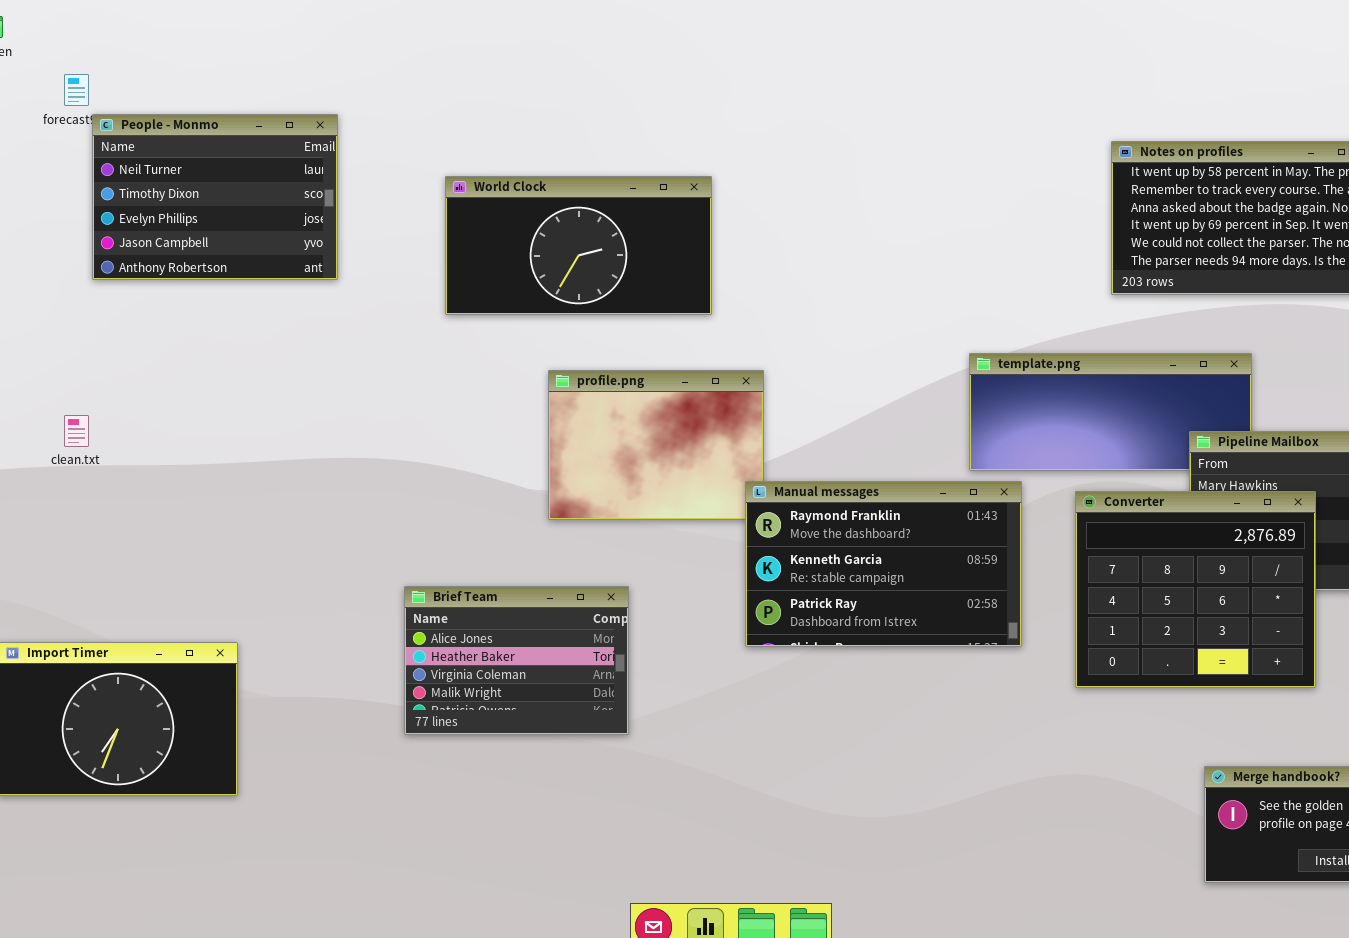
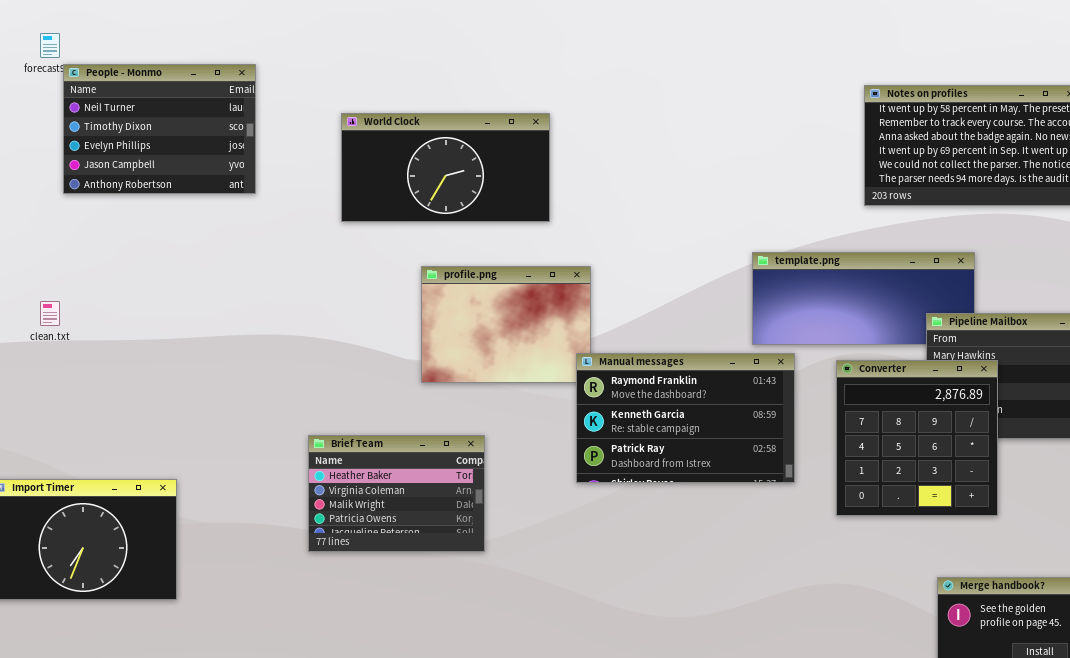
Converter: [1075,491,1316,688] -> [836,360,998,516], resized
Brief Team: [404,586,629,735] -> [308,435,485,552], scrolled down 1 row

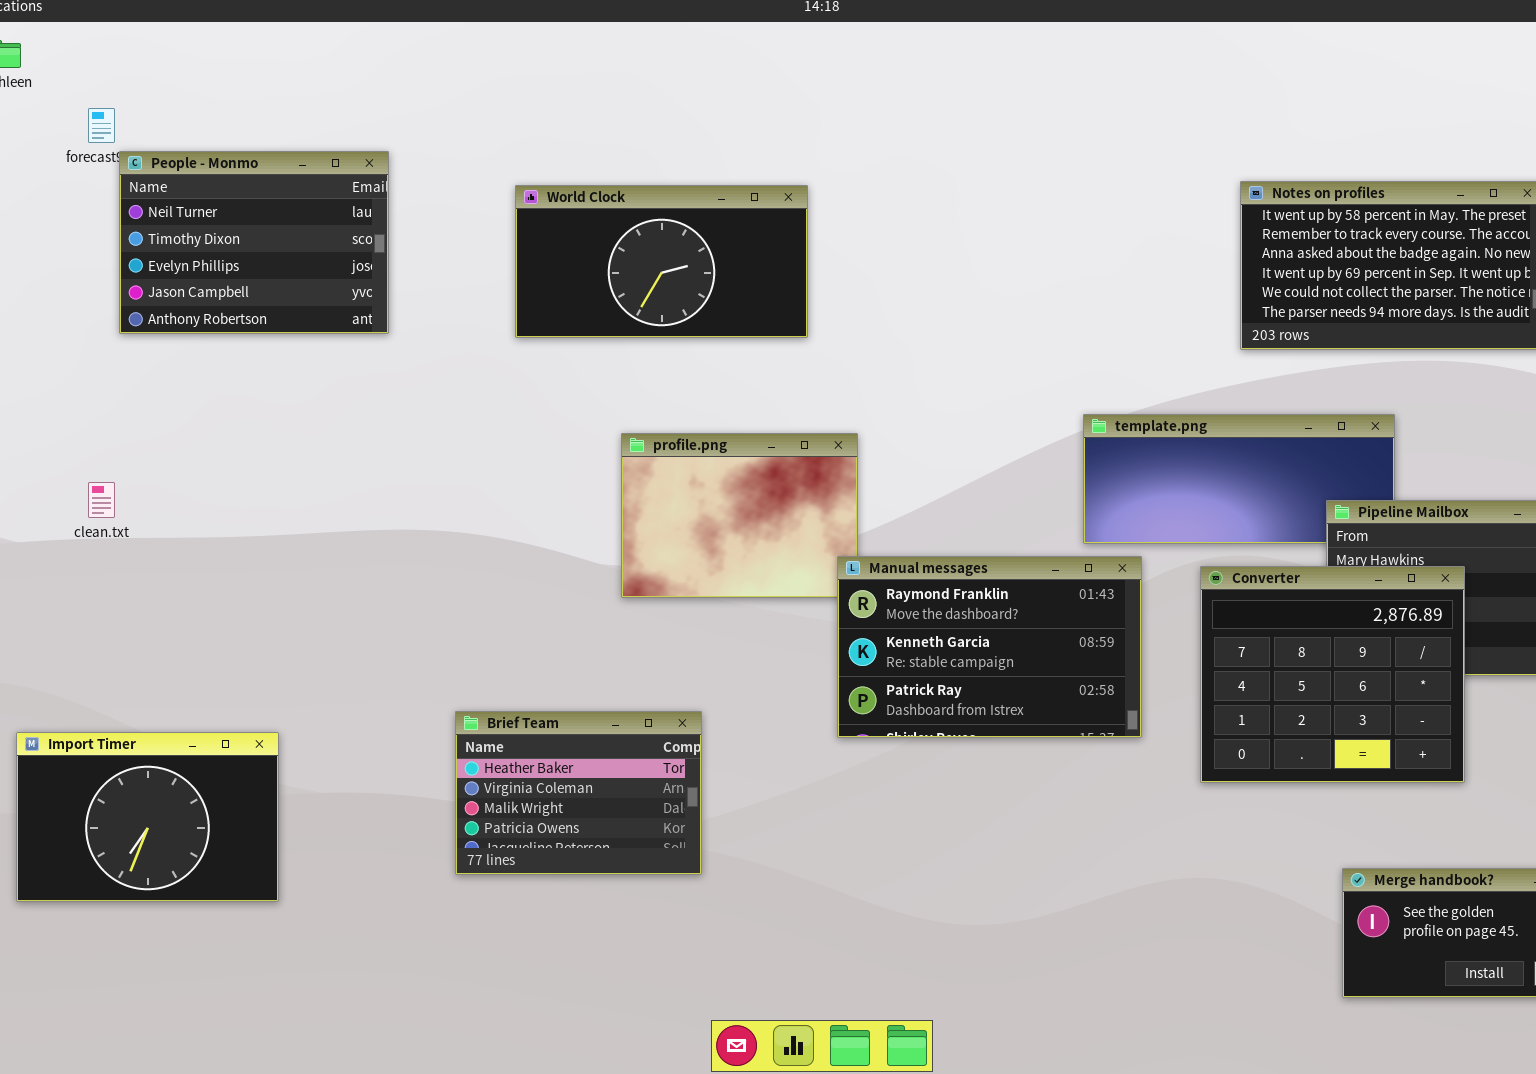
World Clock: [341,113,550,222] -> [515,185,808,338], moved
Converter: [836,360,998,516] -> [1200,566,1465,783], resized
Brief Team: [308,435,485,552] -> [455,711,702,875], moved

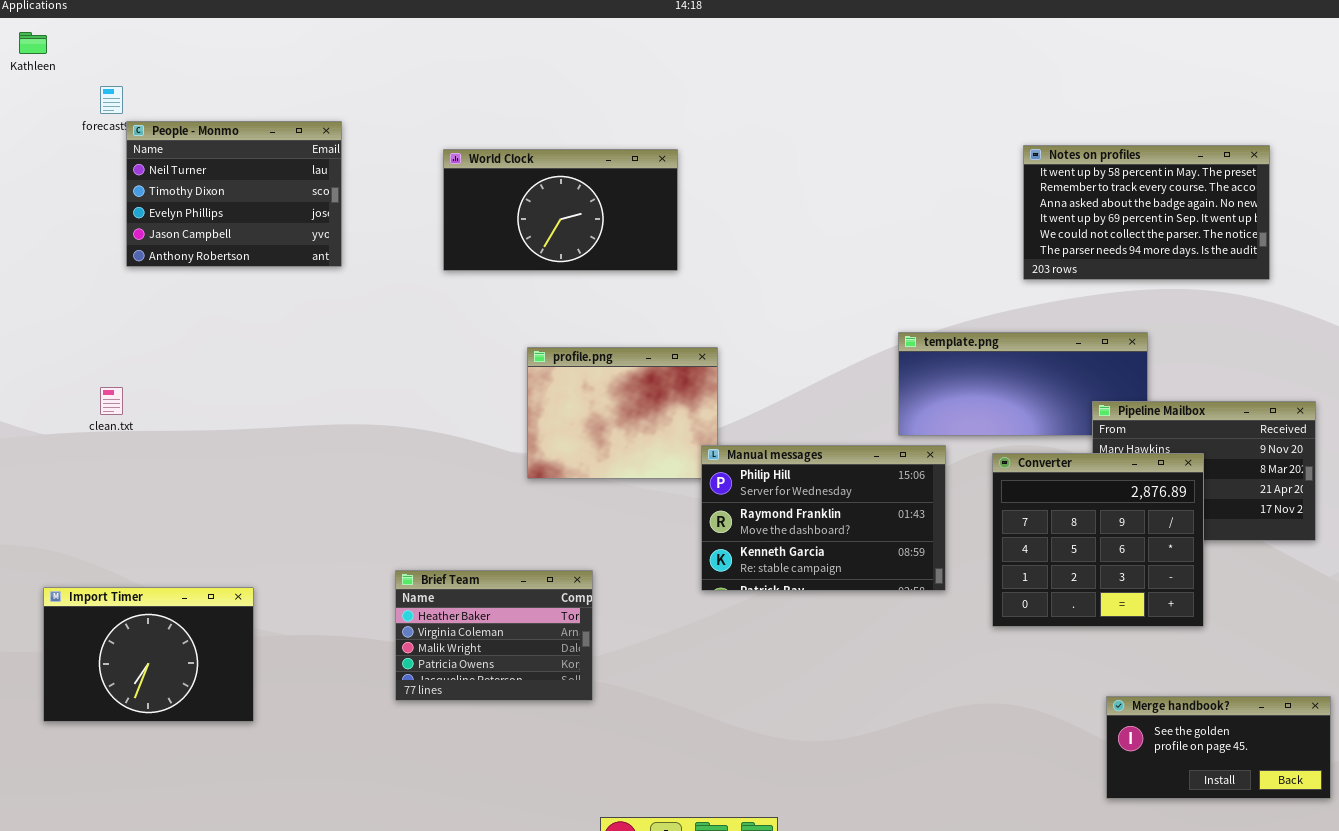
Manual messages: [837,556,1142,738] -> [701,445,946,591], scrolled up 1 row

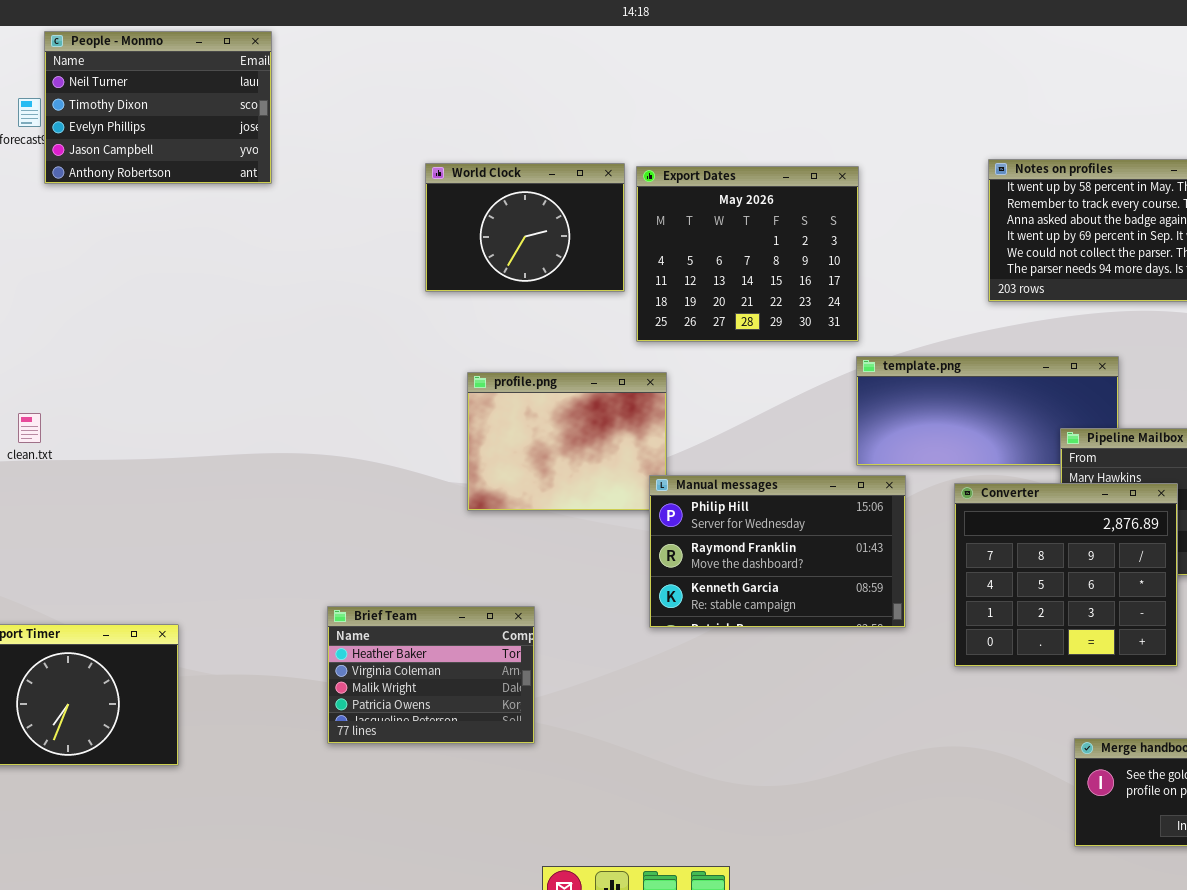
People - Monmo: [126,121,342,267] -> [44,31,272,184], moved
World Clock: [443,149,678,271] -> [425,163,625,292], resized
Export Dates: none -> [636,166,859,342], opened

